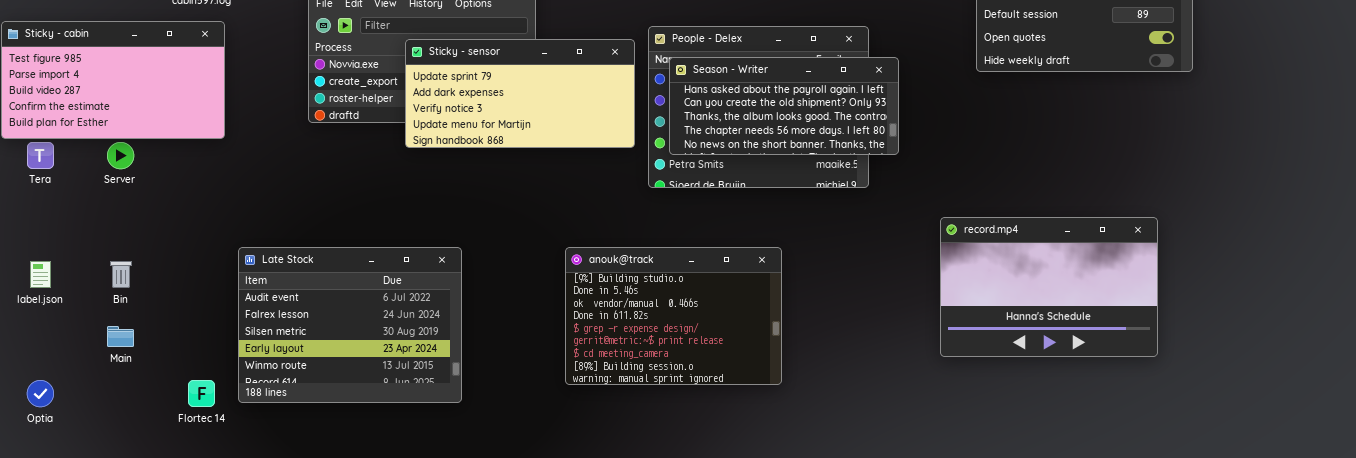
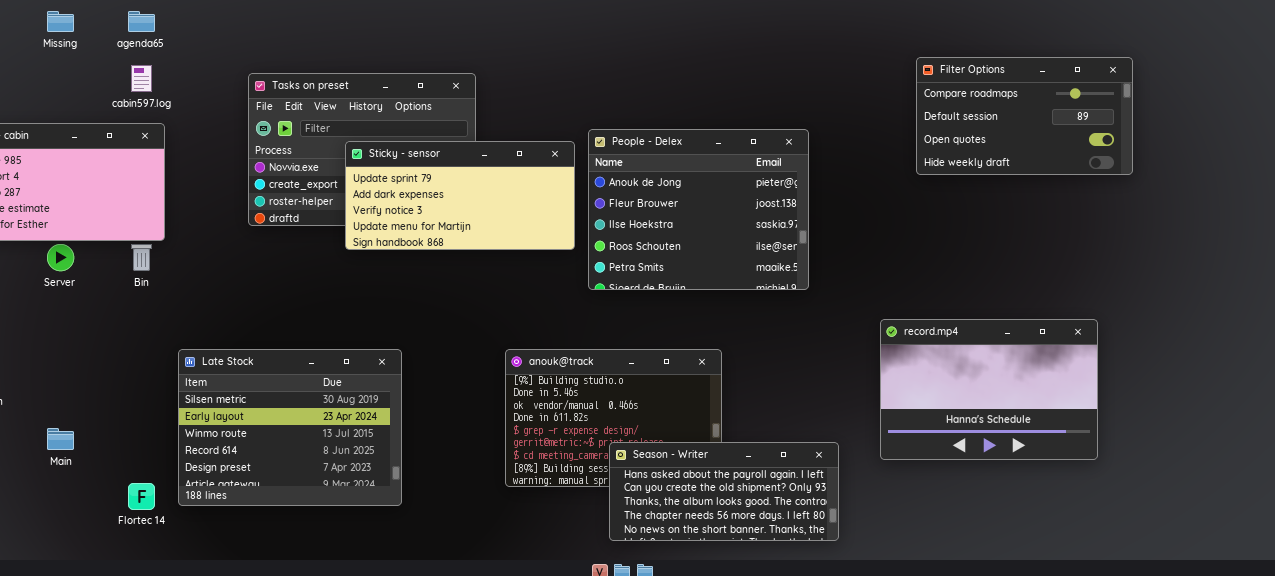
Season - Writer: [669,57,899,155] -> [609,442,839,541], moved
Late Stock: [238,247,462,403] -> [178,349,402,506], scrolled down 2 rows
Bin: [110,261,132,288] -> [131,244,152,271], moved

